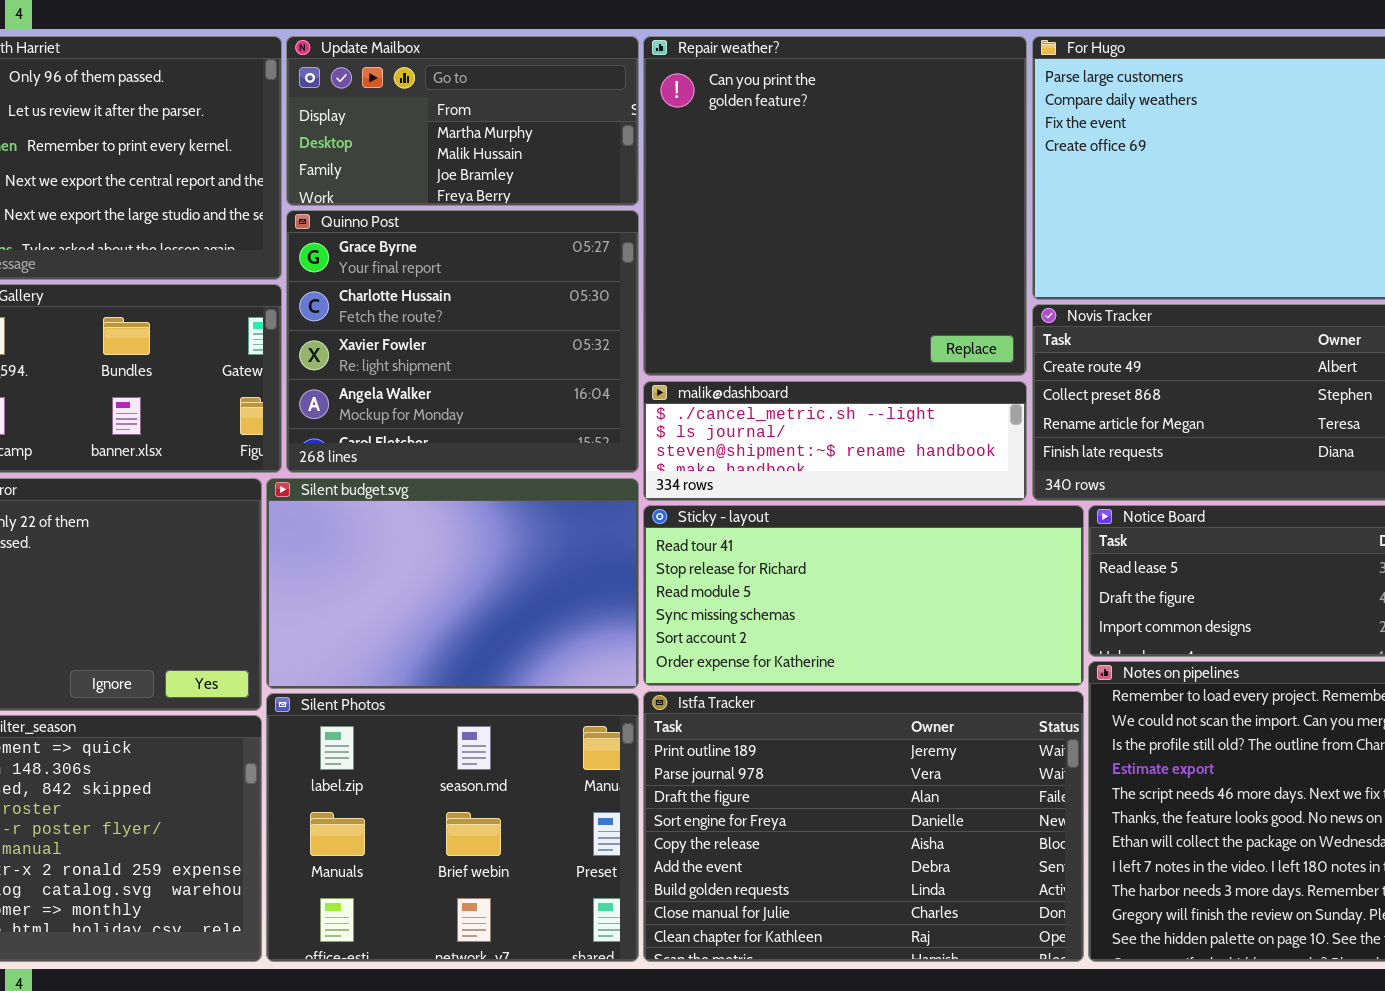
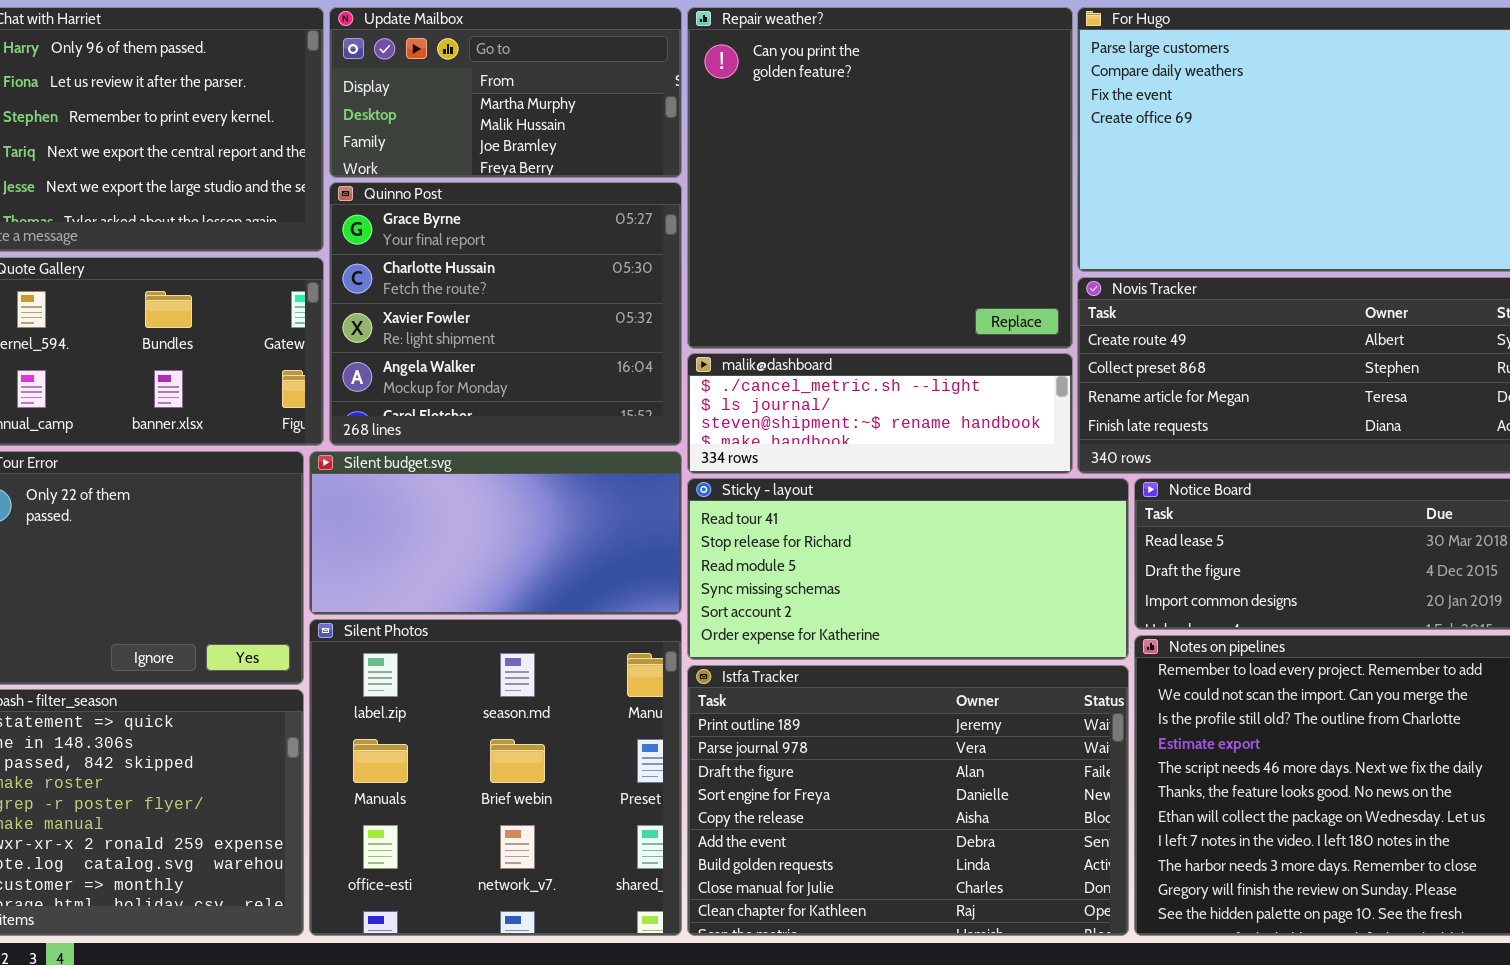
Silent budget.svg: [266,478,639,689] -> [309,451,682,615], resized
Silent Photos: [266,693,639,962] -> [309,619,682,936], resized

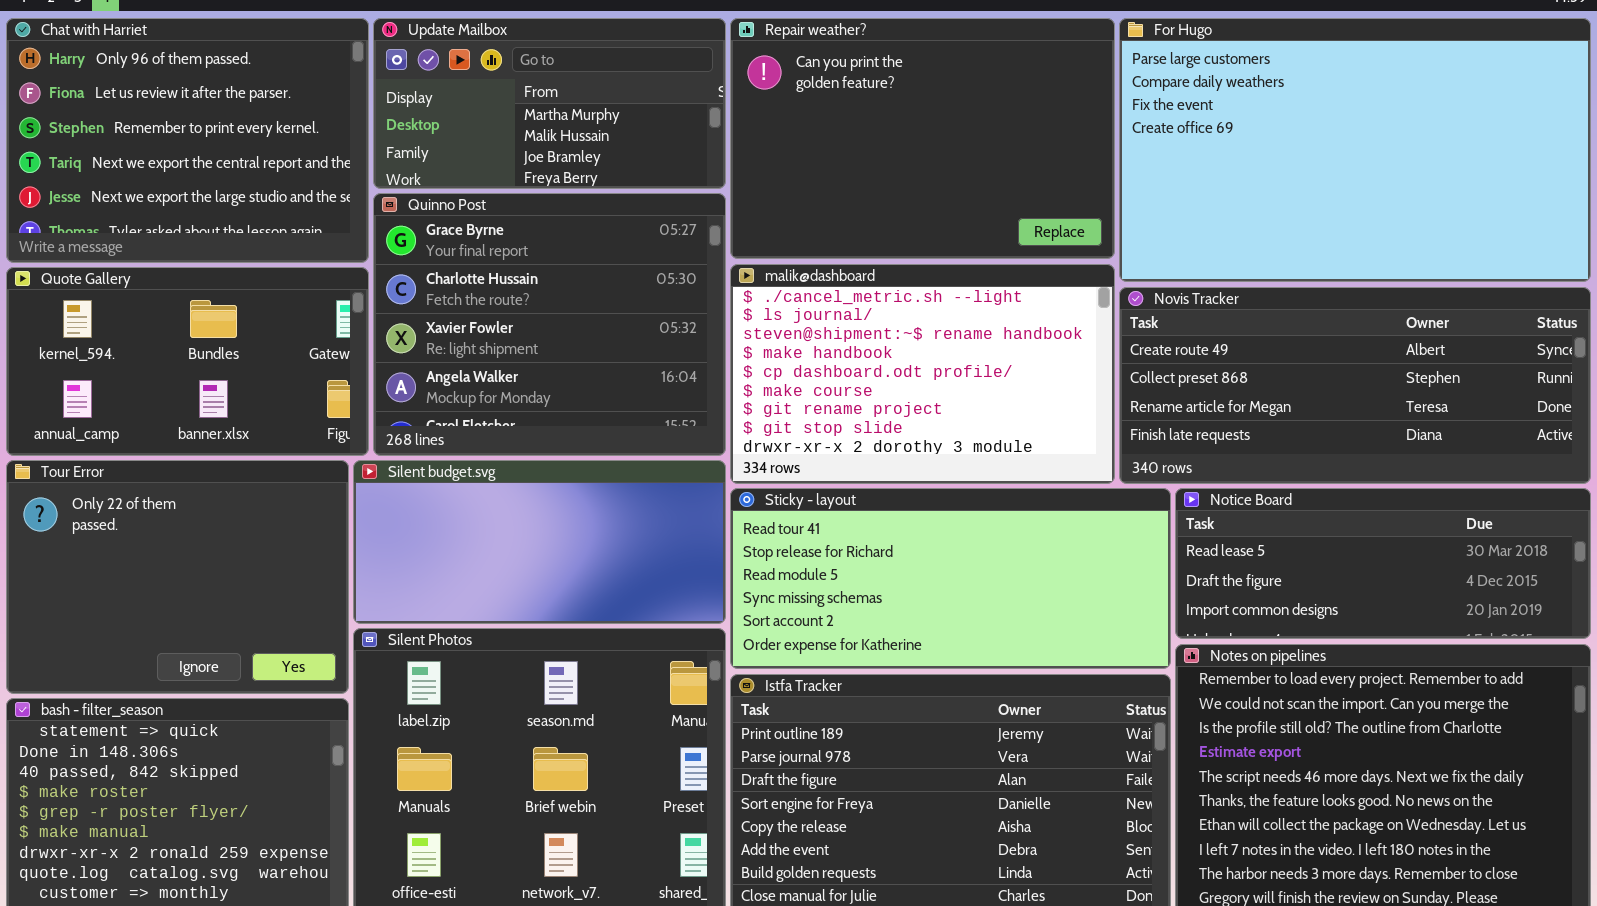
Repair weather?: [687,7,1073,349] -> [730,18,1115,259], resized
malik@dashboard: [687,353,1073,474] -> [730,264,1115,484], resized

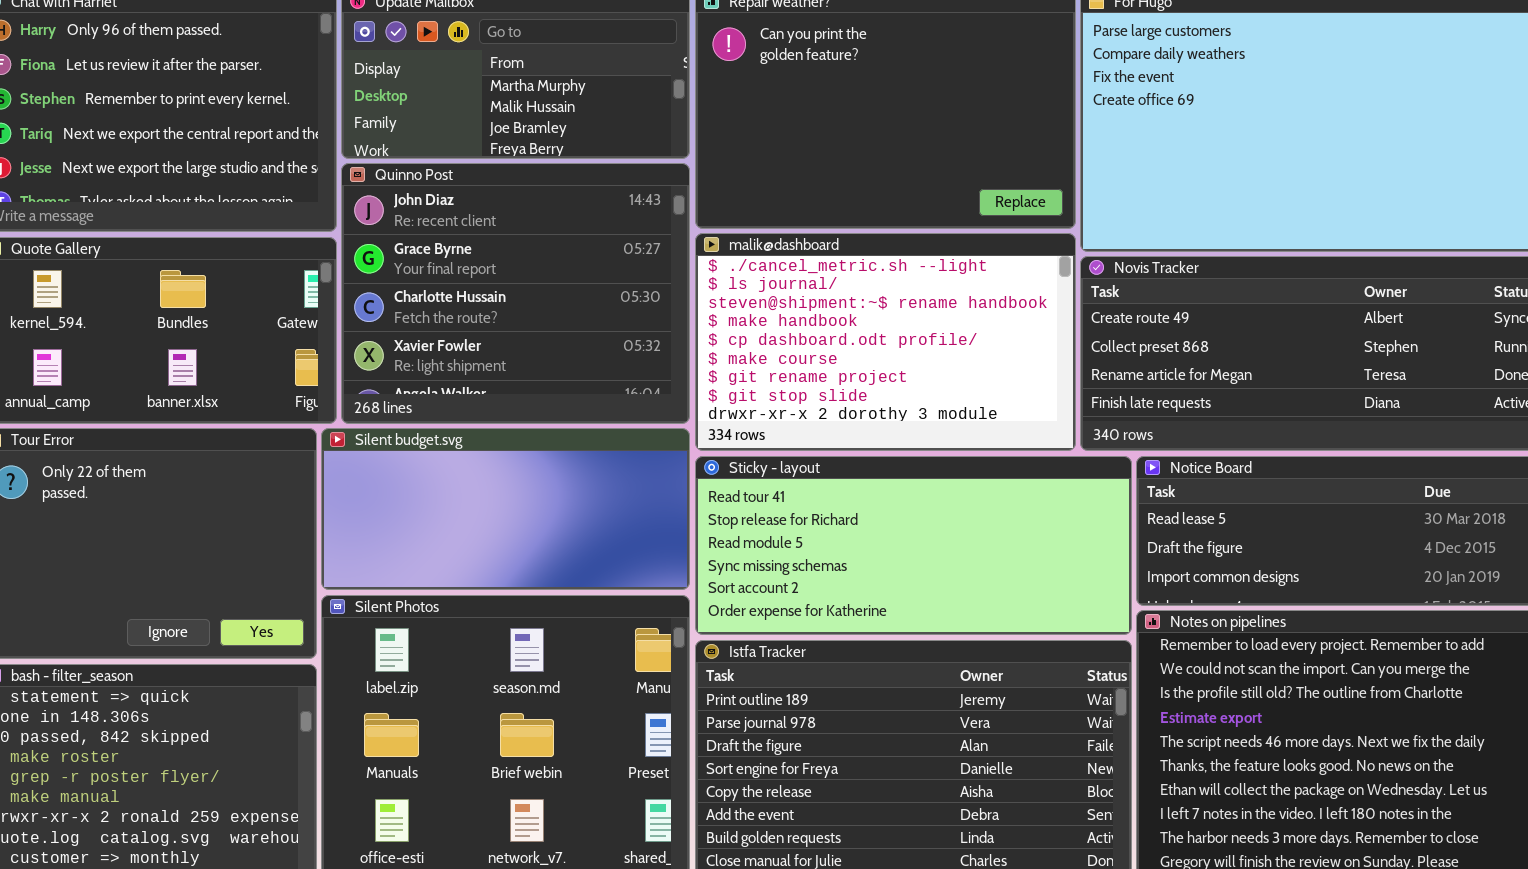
Quinno Post: [373,193,726,456] -> [341,163,690,424], scrolled up 1 row

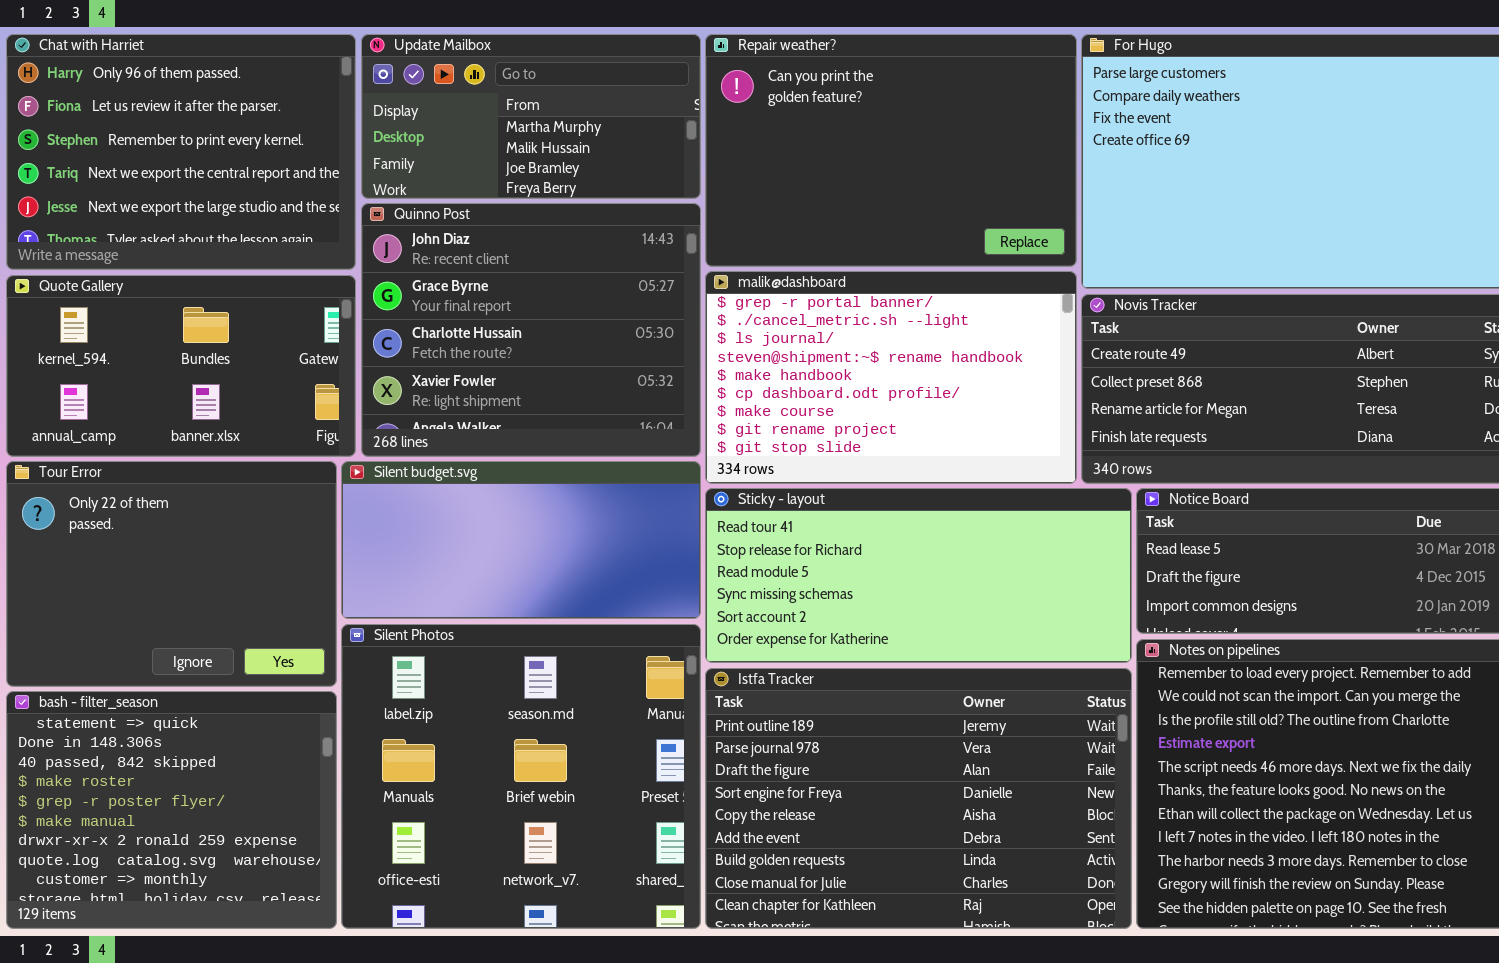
malik@dashboard: [695,233,1076,451] -> [705,271,1077,484], scrolled up 1 row

